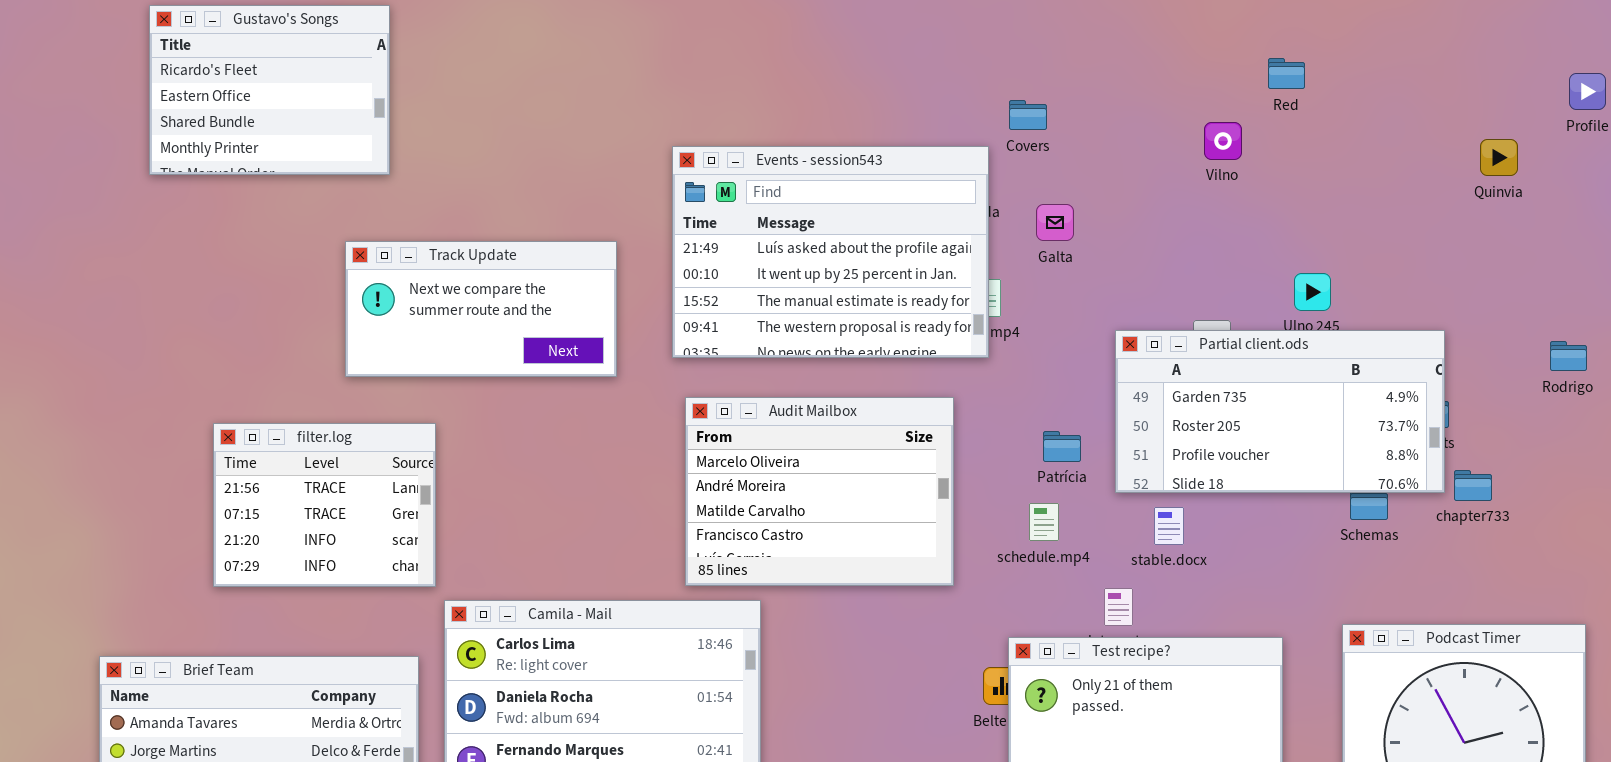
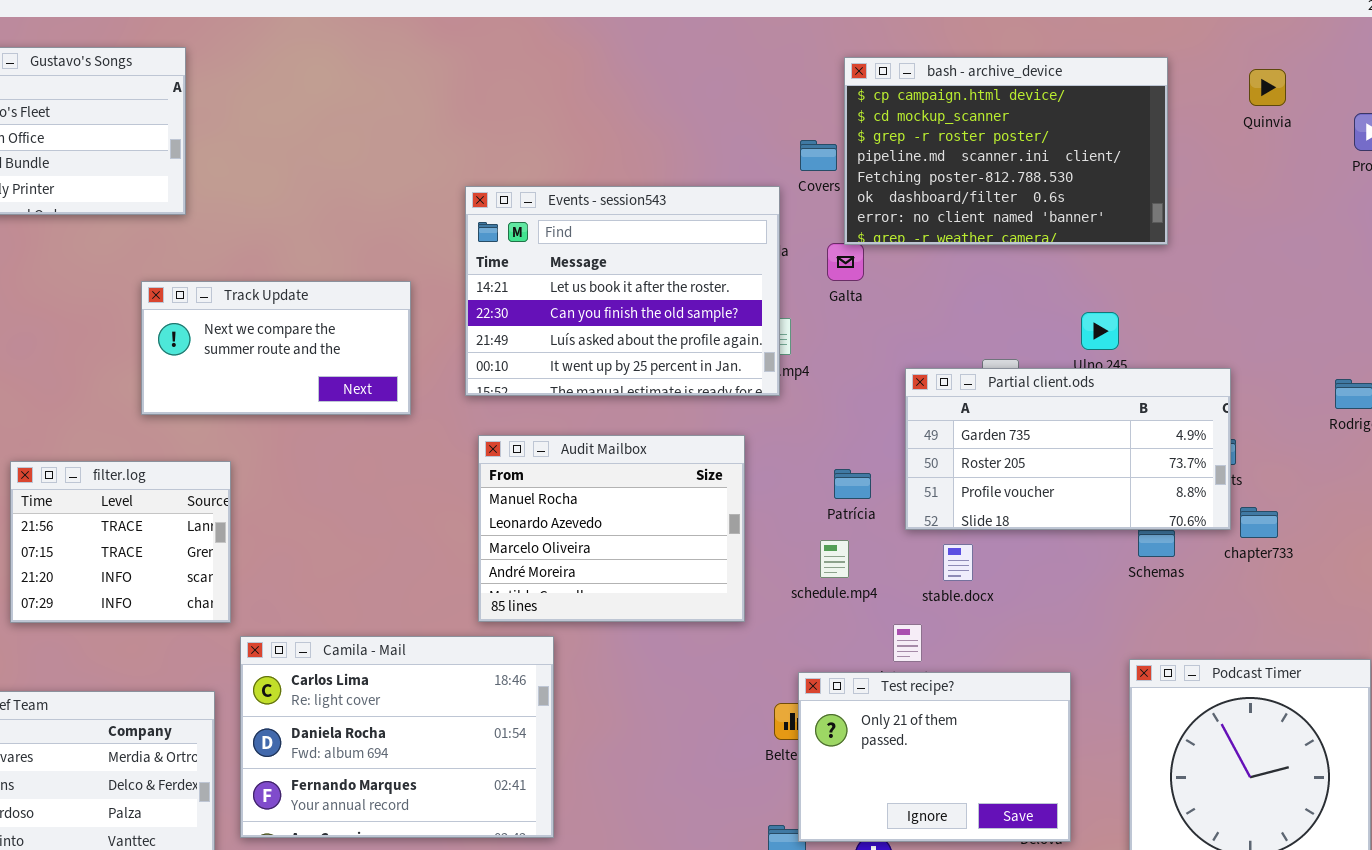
bash - archive_device: none -> [844,57,1168,245], opened
Quinvia: [1480,139,1518,176] -> [1249,69,1286,106], moved
Events - session543: [672,146,989,358] -> [465,186,780,396], scrolled up 2 rows
Audit Mailbox: [685,397,954,586] -> [478,435,745,622], scrolled up 2 rows

